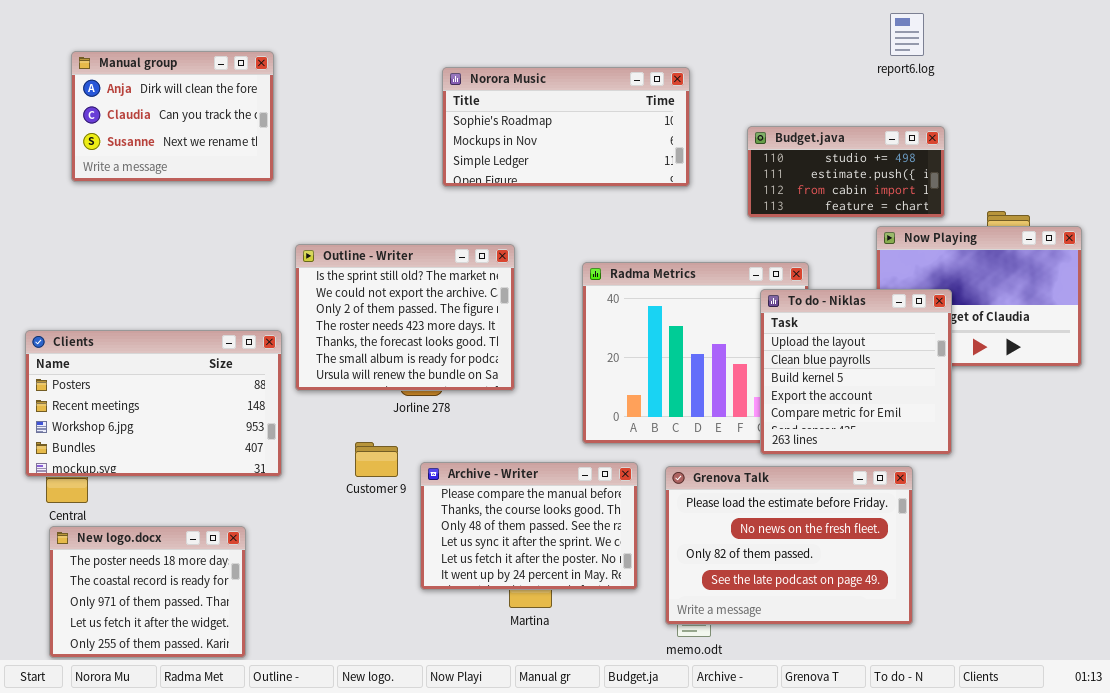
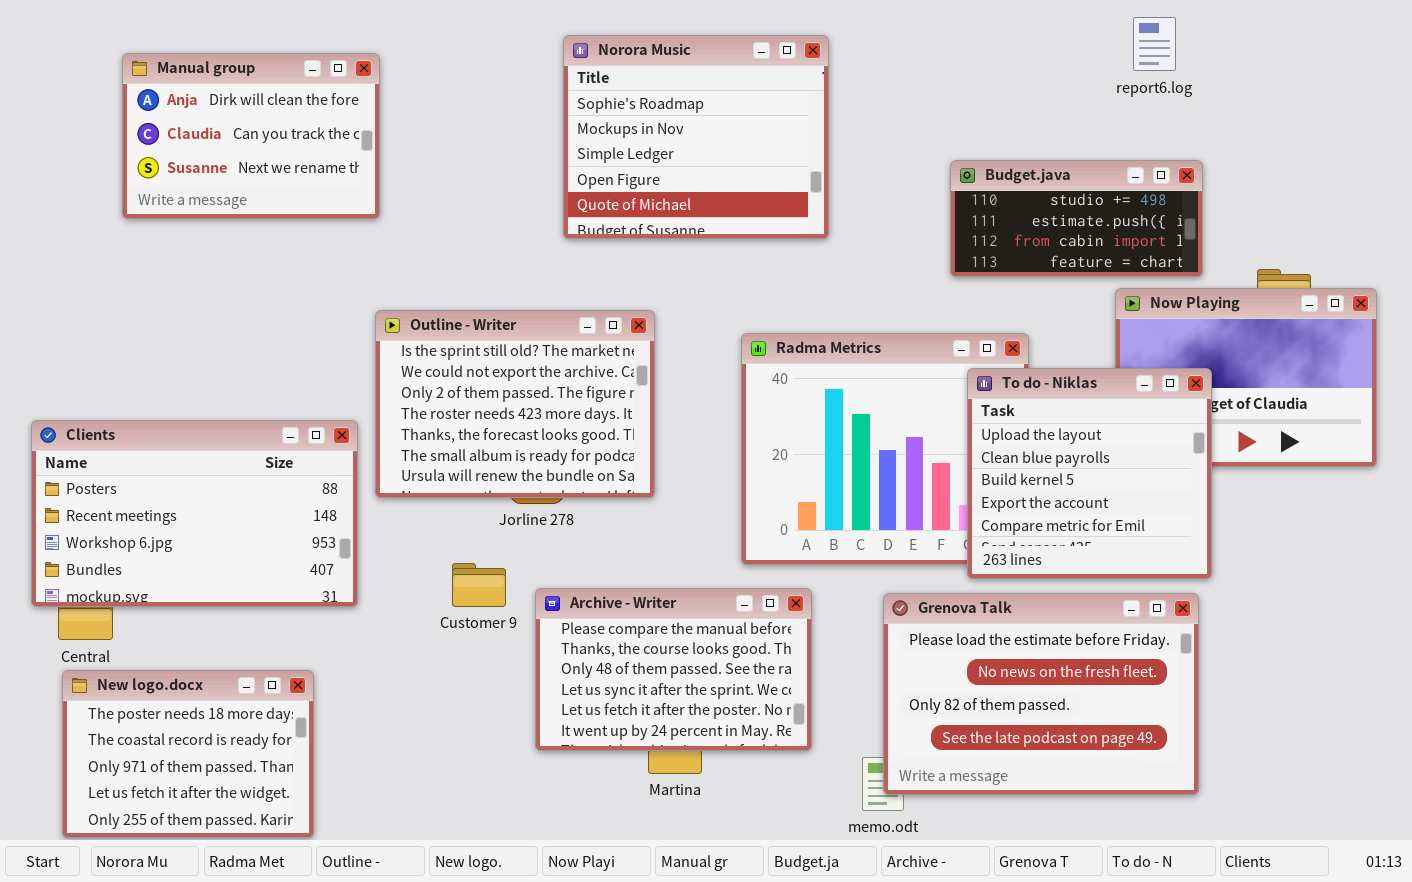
Manual group: [71,51,274,182] -> [122,53,380,219], moved
Norora Music: [442,67,690,187] -> [563,35,829,239], resized
Grenova Talk: [665,466,913,625] -> [883,593,1199,795], moved

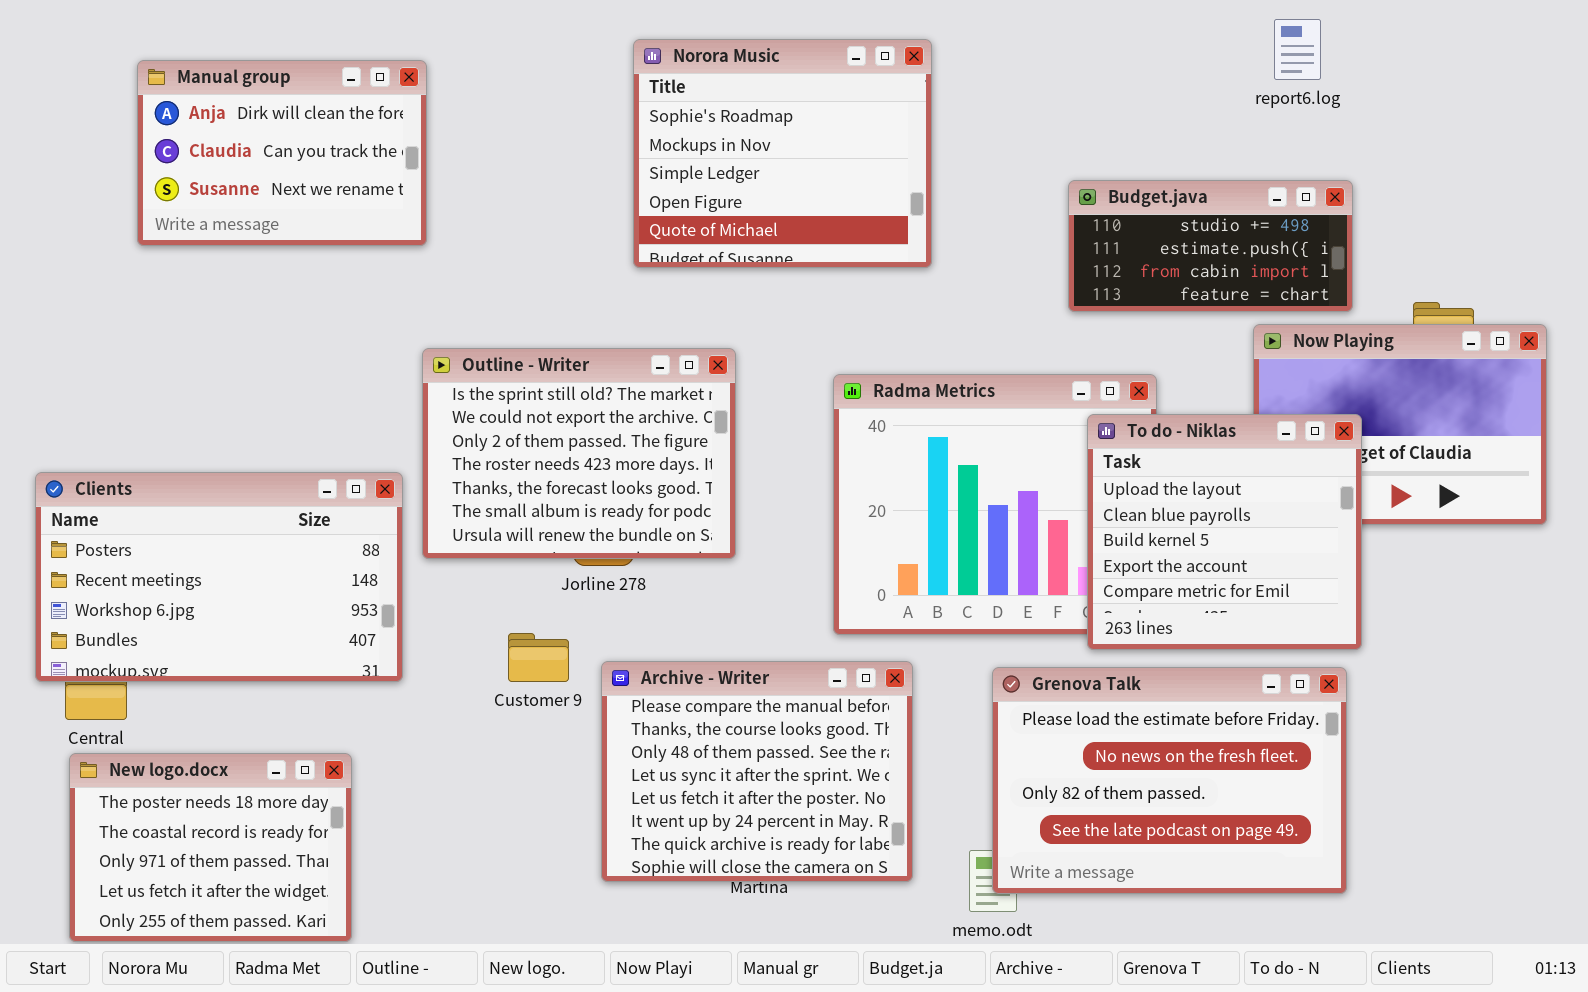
Archive - Writer: [535,588,812,751] -> [601,661,913,882], resized

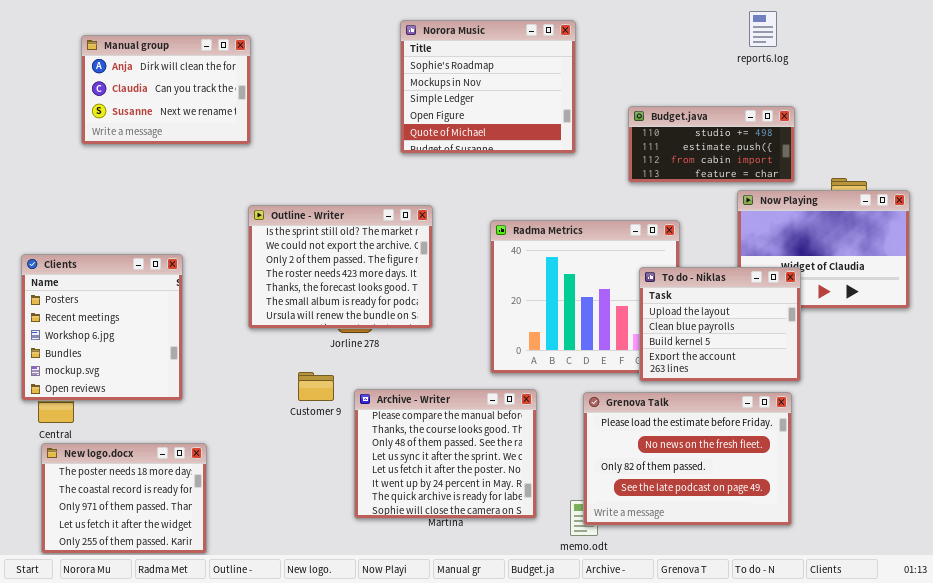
Norora Music: [633,39,932,268] -> [400,20,576,154], moved
To do - Niklas: [1087,414,1362,650] -> [639,267,801,382], resized
Clients: [35,472,403,682] -> [21,254,183,401], resized

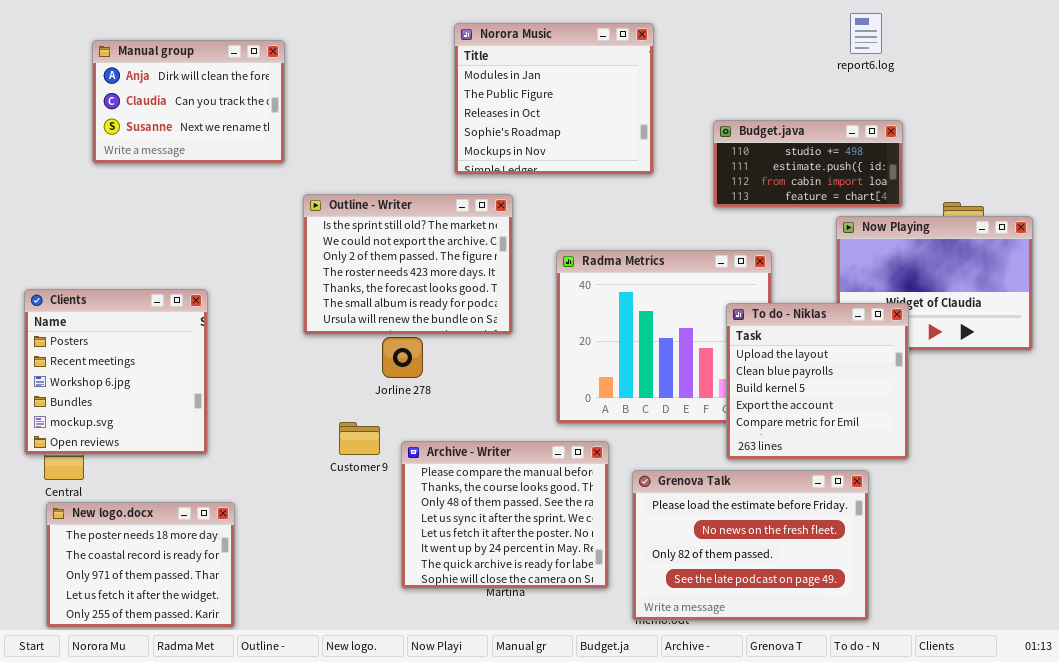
Norora Music: [400,20,576,154] -> [454,23,654,175], scrolled up 3 rows
Outline - Writer: [248,205,433,329] -> [303,194,513,335], moved
To do - Niklas: [639,267,801,382] -> [726,303,909,460], resized
Grenova Talk: [583,392,792,526] -> [632,470,869,621], moved

